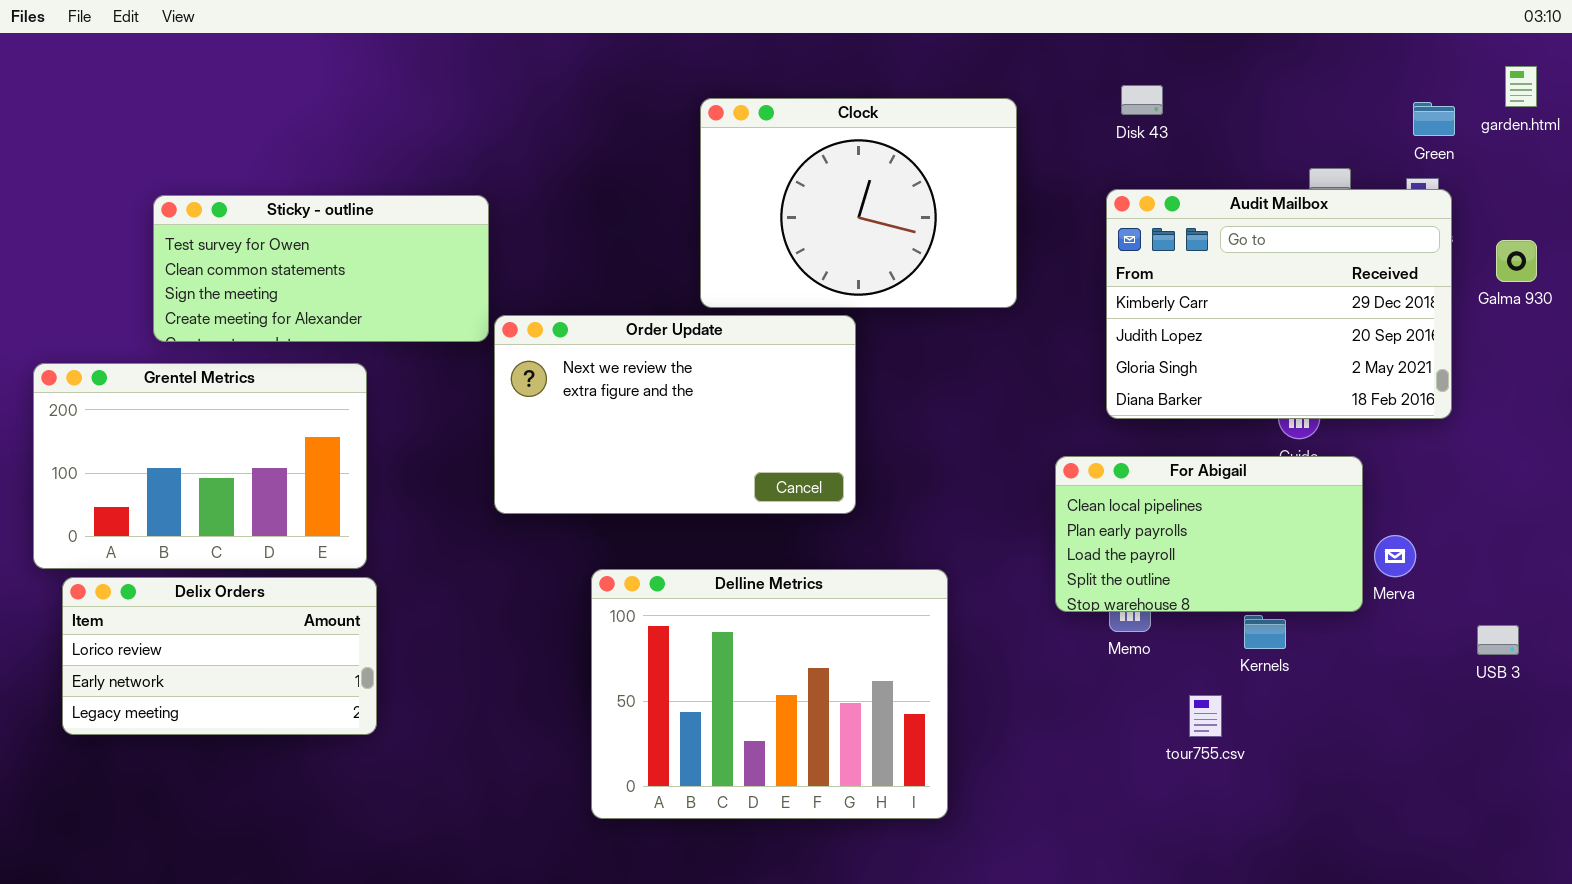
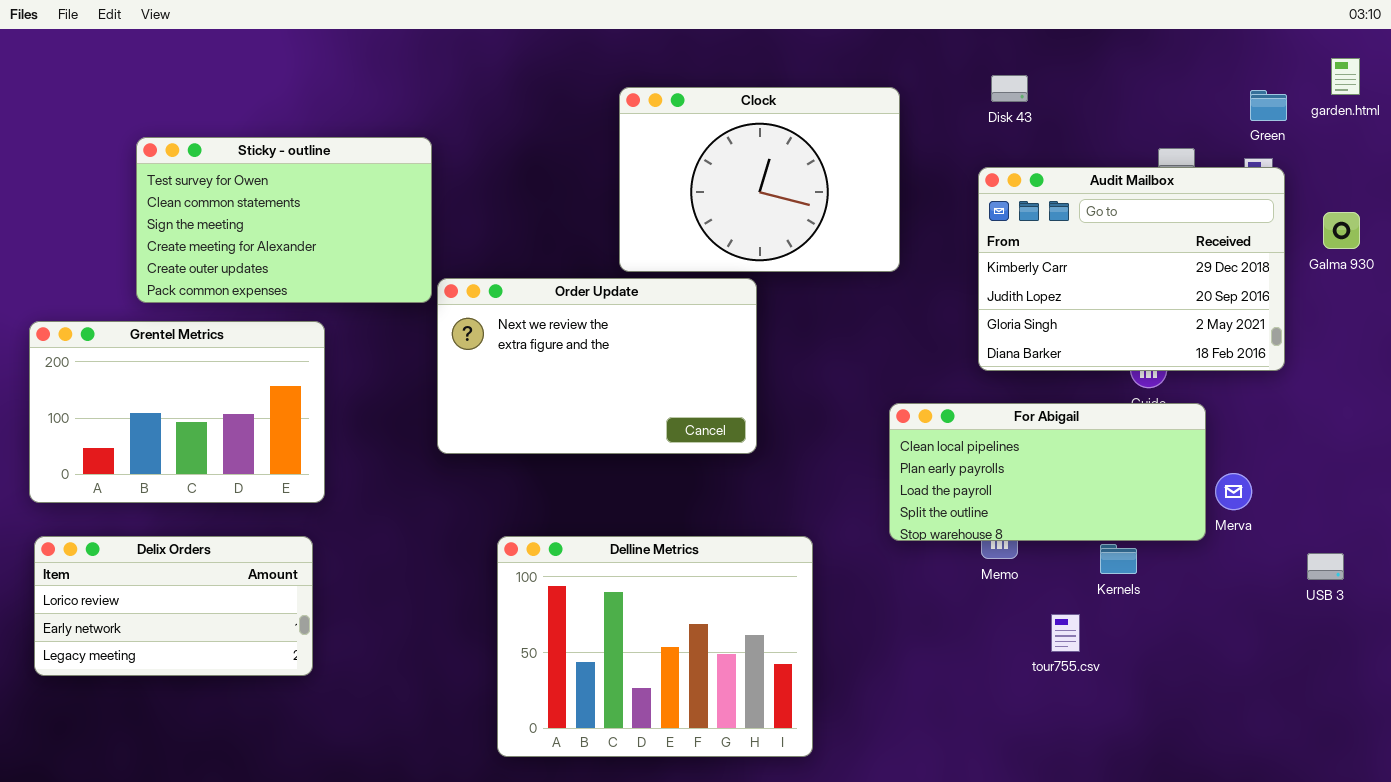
Sticky - outline: [153,195,489,342] -> [136,137,432,303], resized
For Abigail: [1055,456,1363,612] -> [889,403,1206,541], resized
Delline Metrics: [591,569,948,819] -> [497,536,813,757], moved
Delix Orders: [62,577,377,735] -> [34,536,313,676], moved

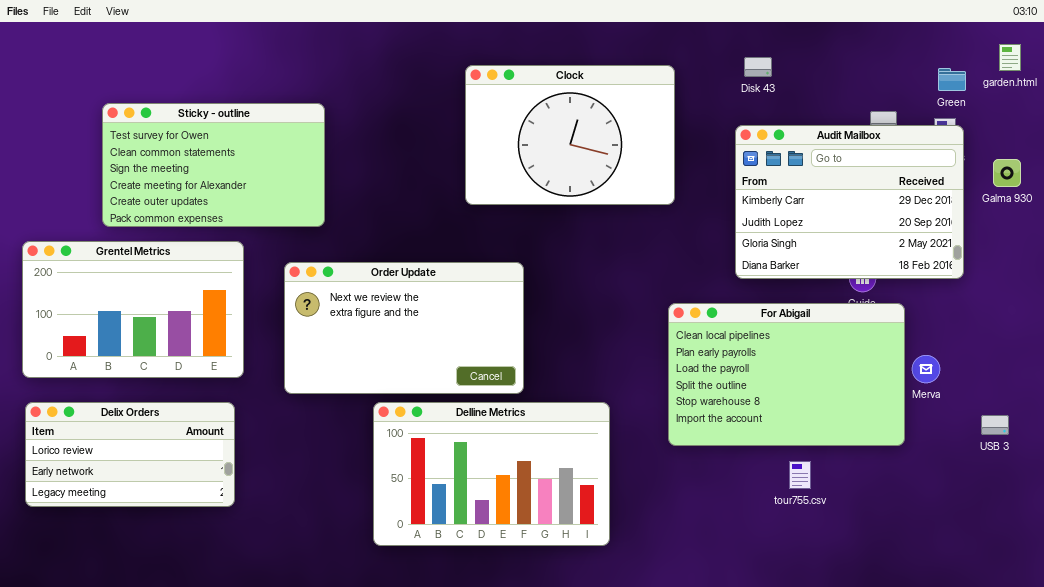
Order Update: [437,278,757,454] -> [284,262,524,394], moved
For Abigail: [889,403,1206,541] -> [668,303,905,446], resized
Delline Metrics: [497,536,813,757] -> [373,402,610,546], resized

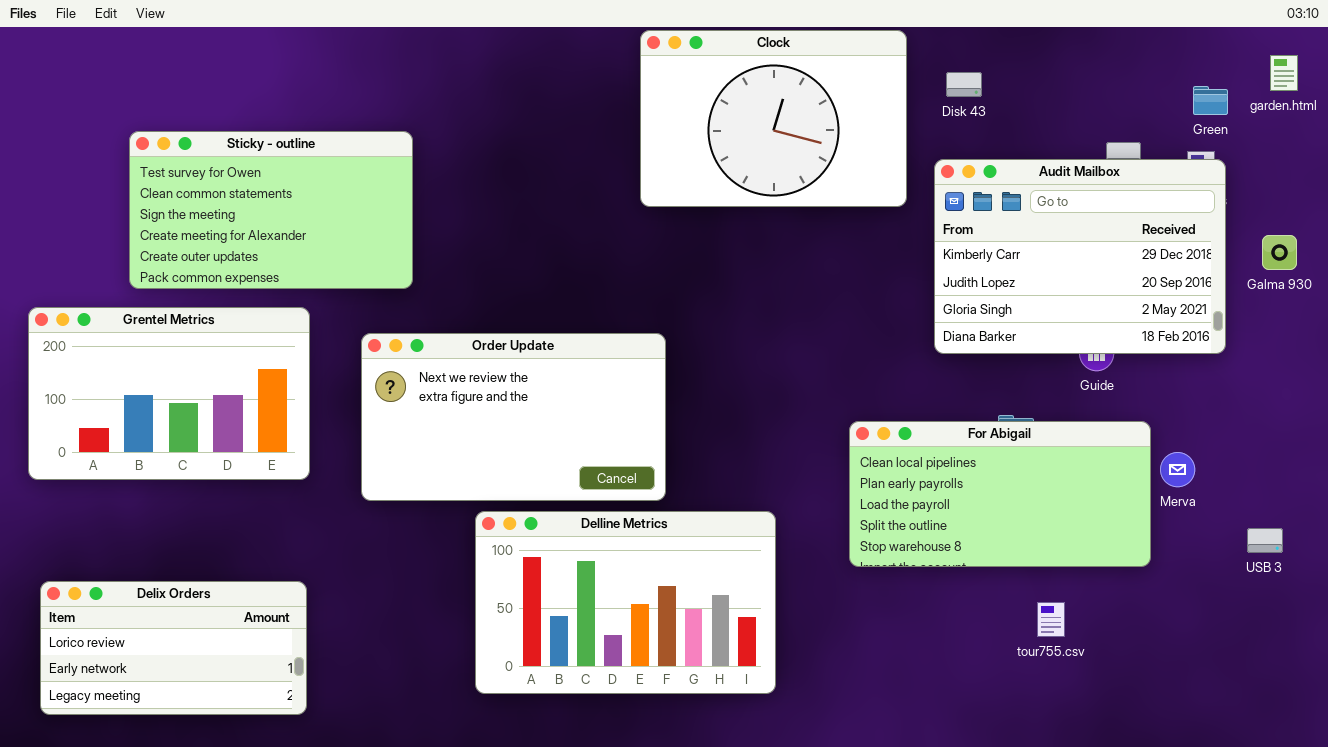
Clock: [465,65,675,205] -> [640,30,907,207], moved
Galma 930: [993,159,1021,187] -> [1262,235,1297,270], moved
For Abigail: [668,303,905,446] -> [849,421,1151,567], resized
Delix Orders: [25,402,235,507] -> [40,581,307,715], moved
tour755.csv: [789,461,811,489] -> [1037,602,1065,637], moved

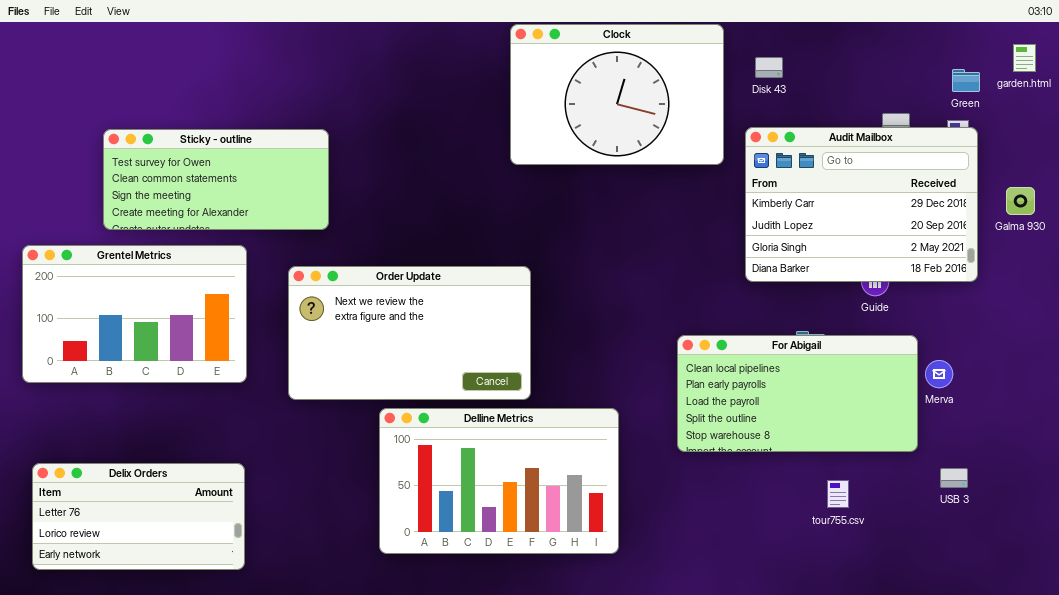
Sticky - outline: [129,131,413,289] -> [103,129,329,230], resized
USB 3: [1247,528,1283,553] -> [940,468,968,488], moved
Delix Orders: [40,581,307,715] -> [32,463,245,570], scrolled up 1 row

